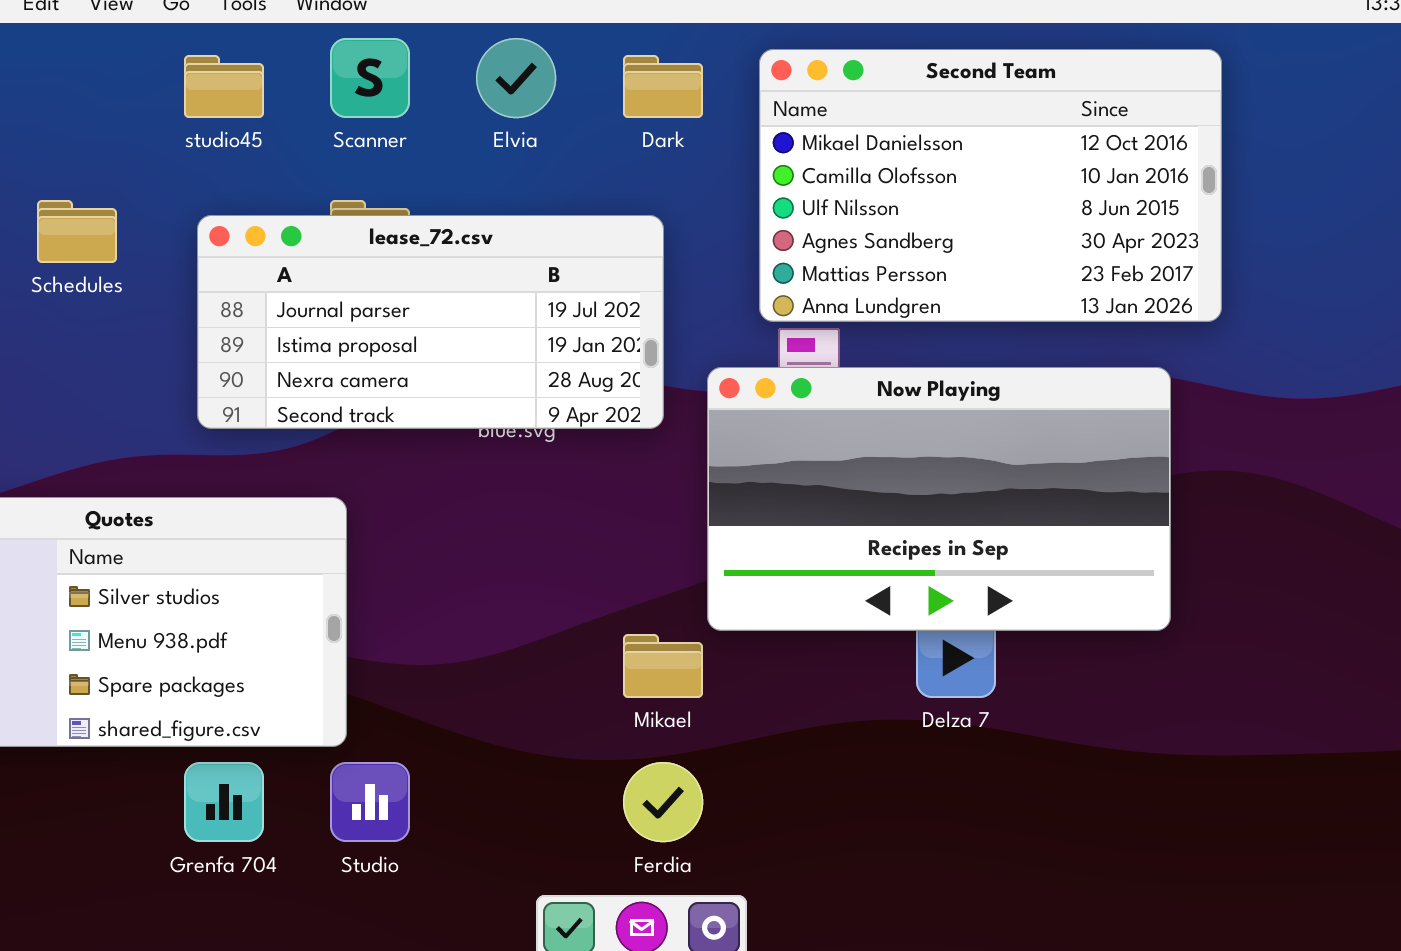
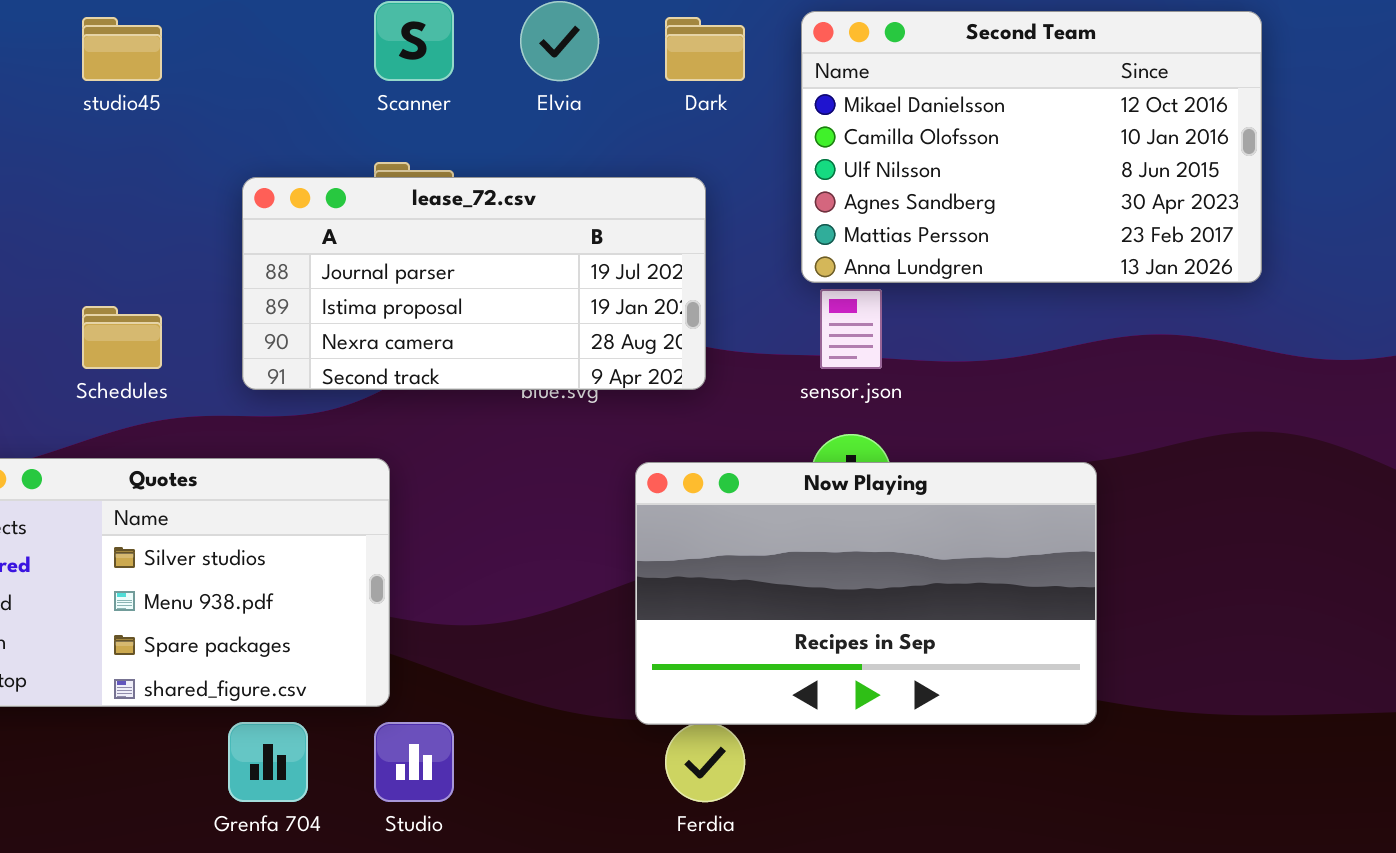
studio45: [184,55,264,118] -> [82,17,162,81], moved
Schedules: [37,200,117,263] -> [82,306,162,369], moved
Now Playing: [707,367,1171,631] -> [635,462,1097,725], moved

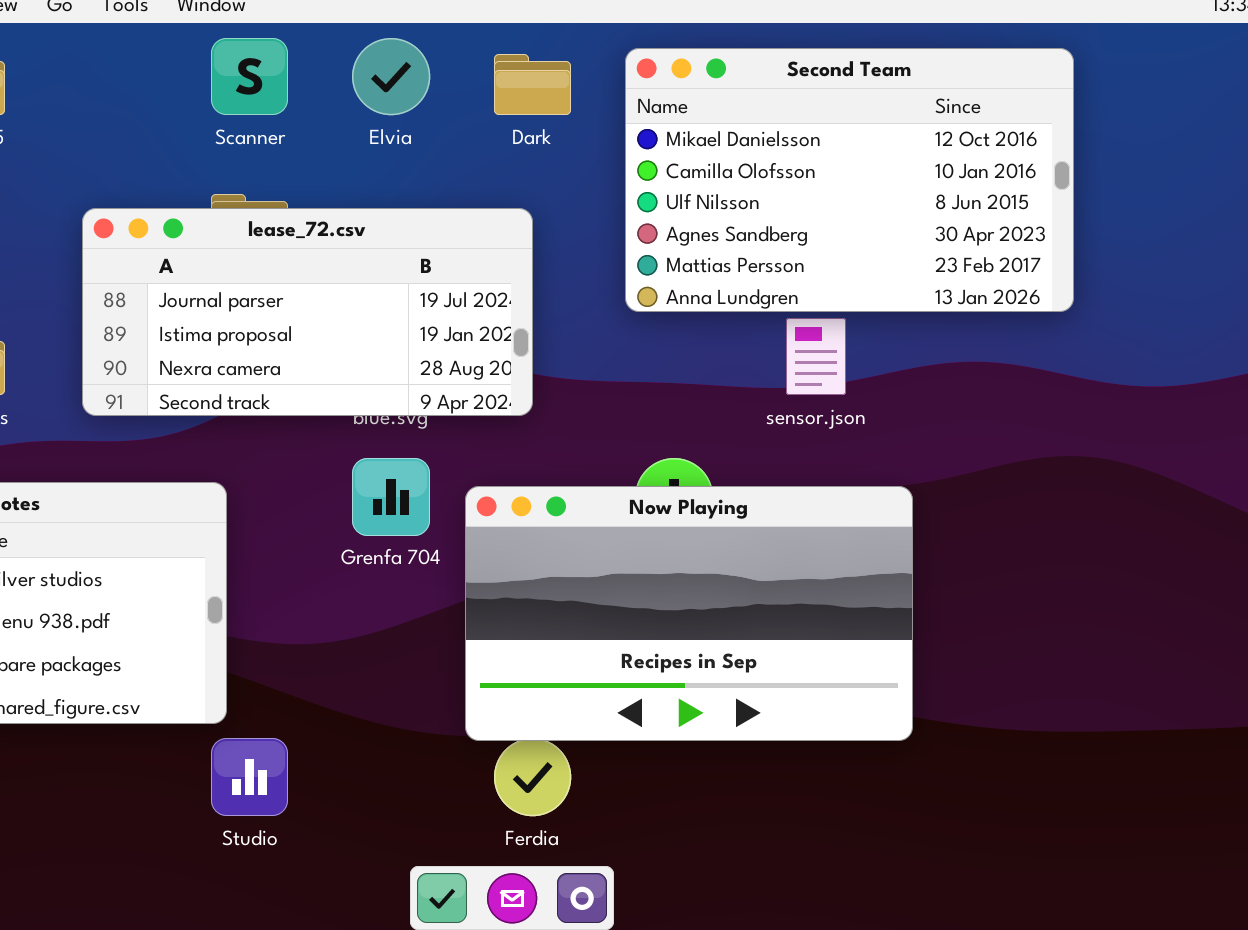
sensor.json: [820,289,882,369] -> [786,318,846,395], moved
Grenfa 704: [228,722,308,802] -> [352,458,430,536], moved

